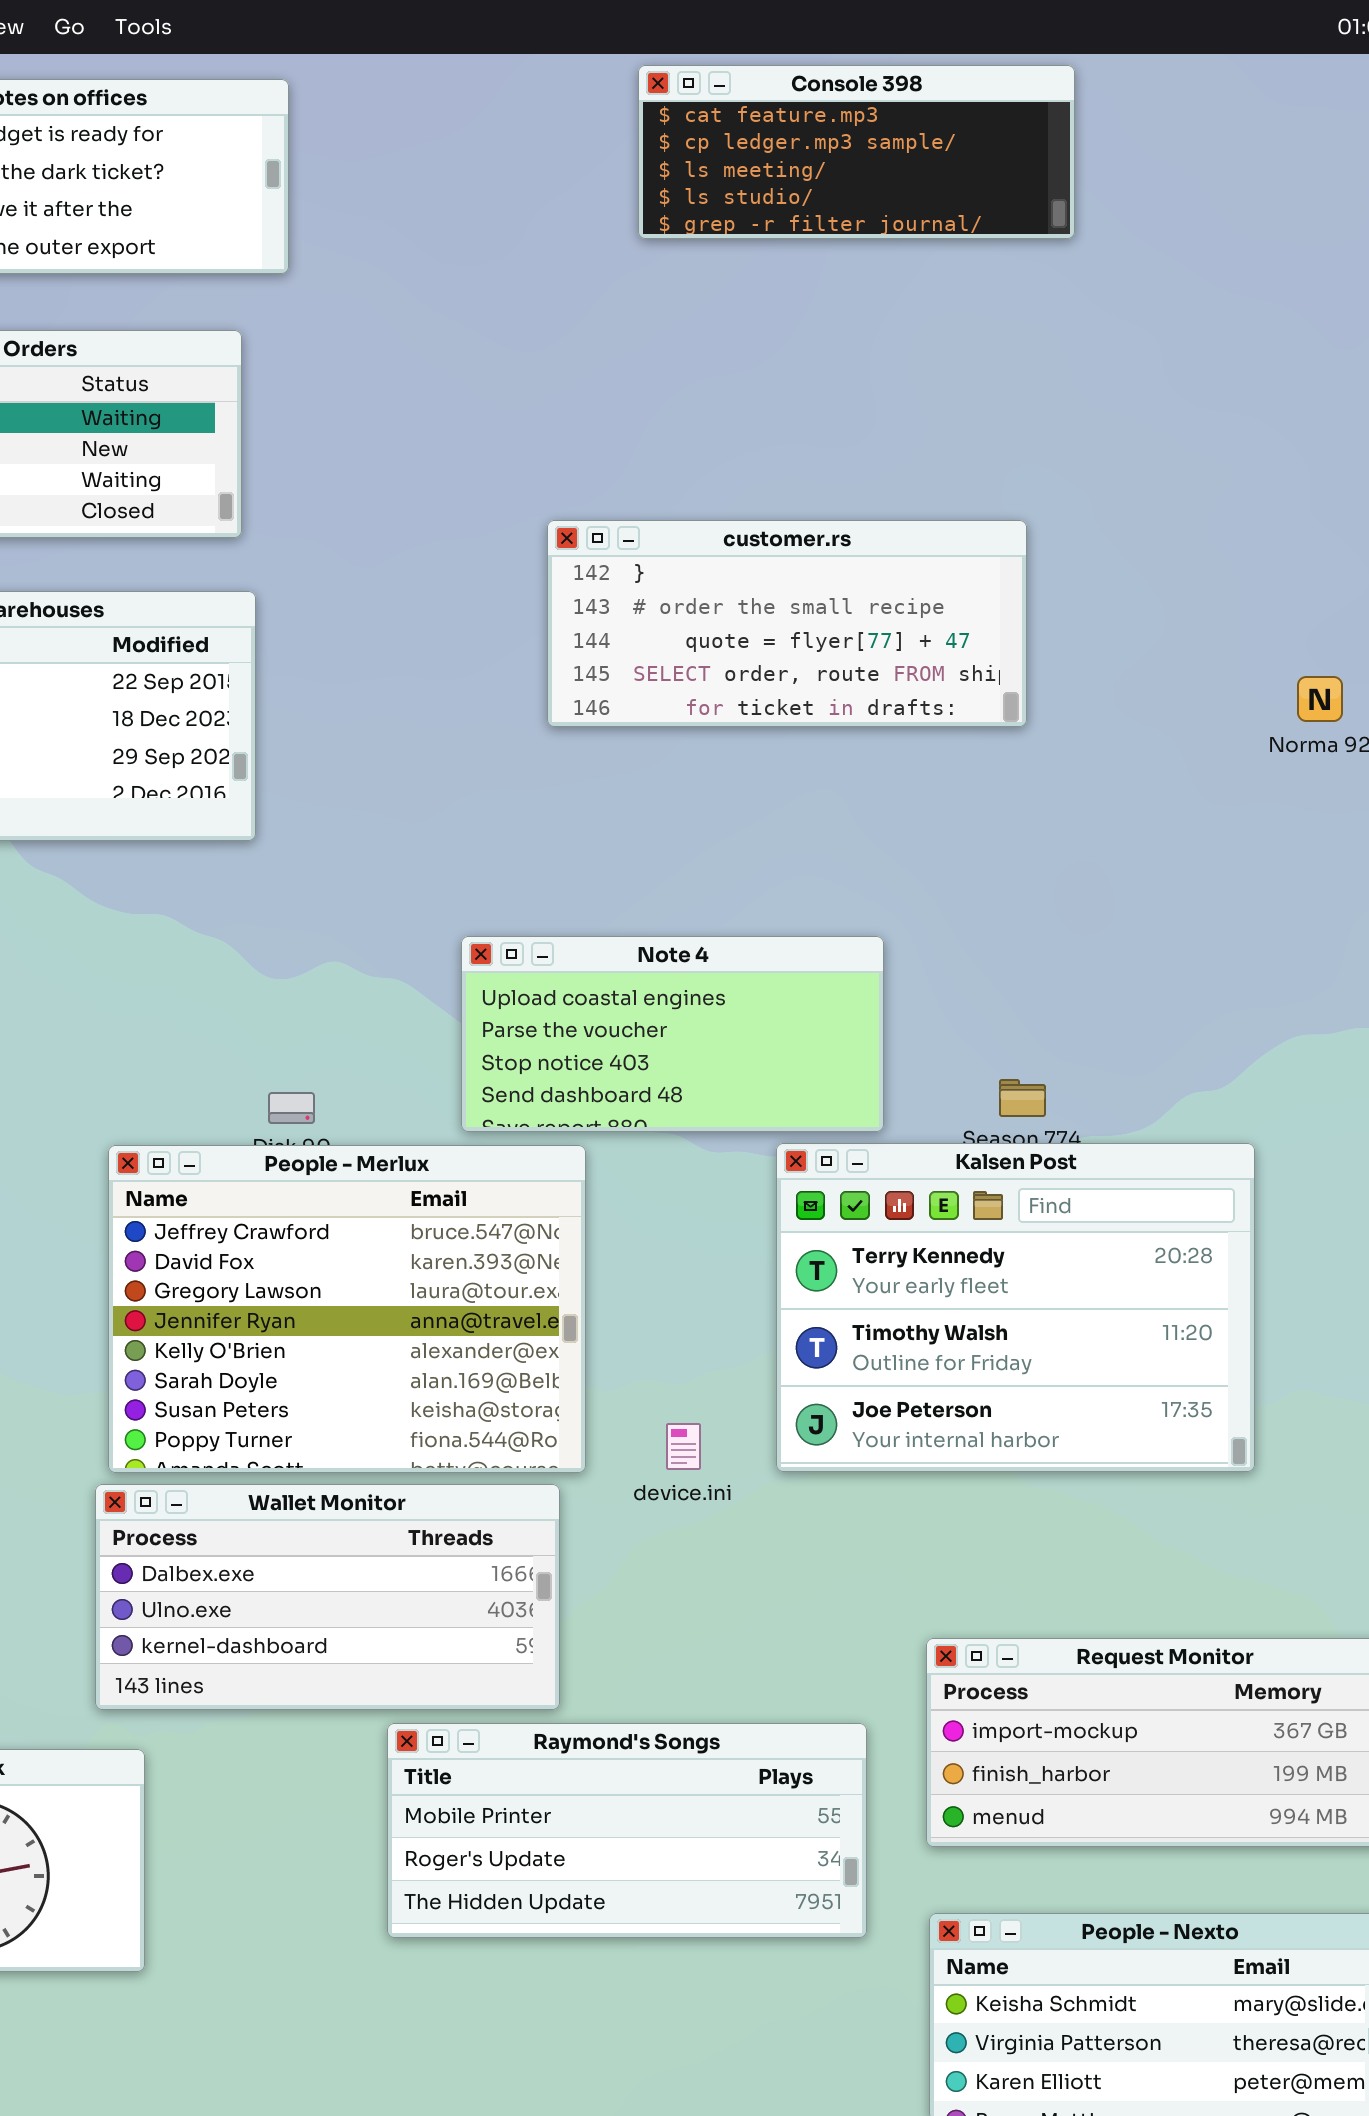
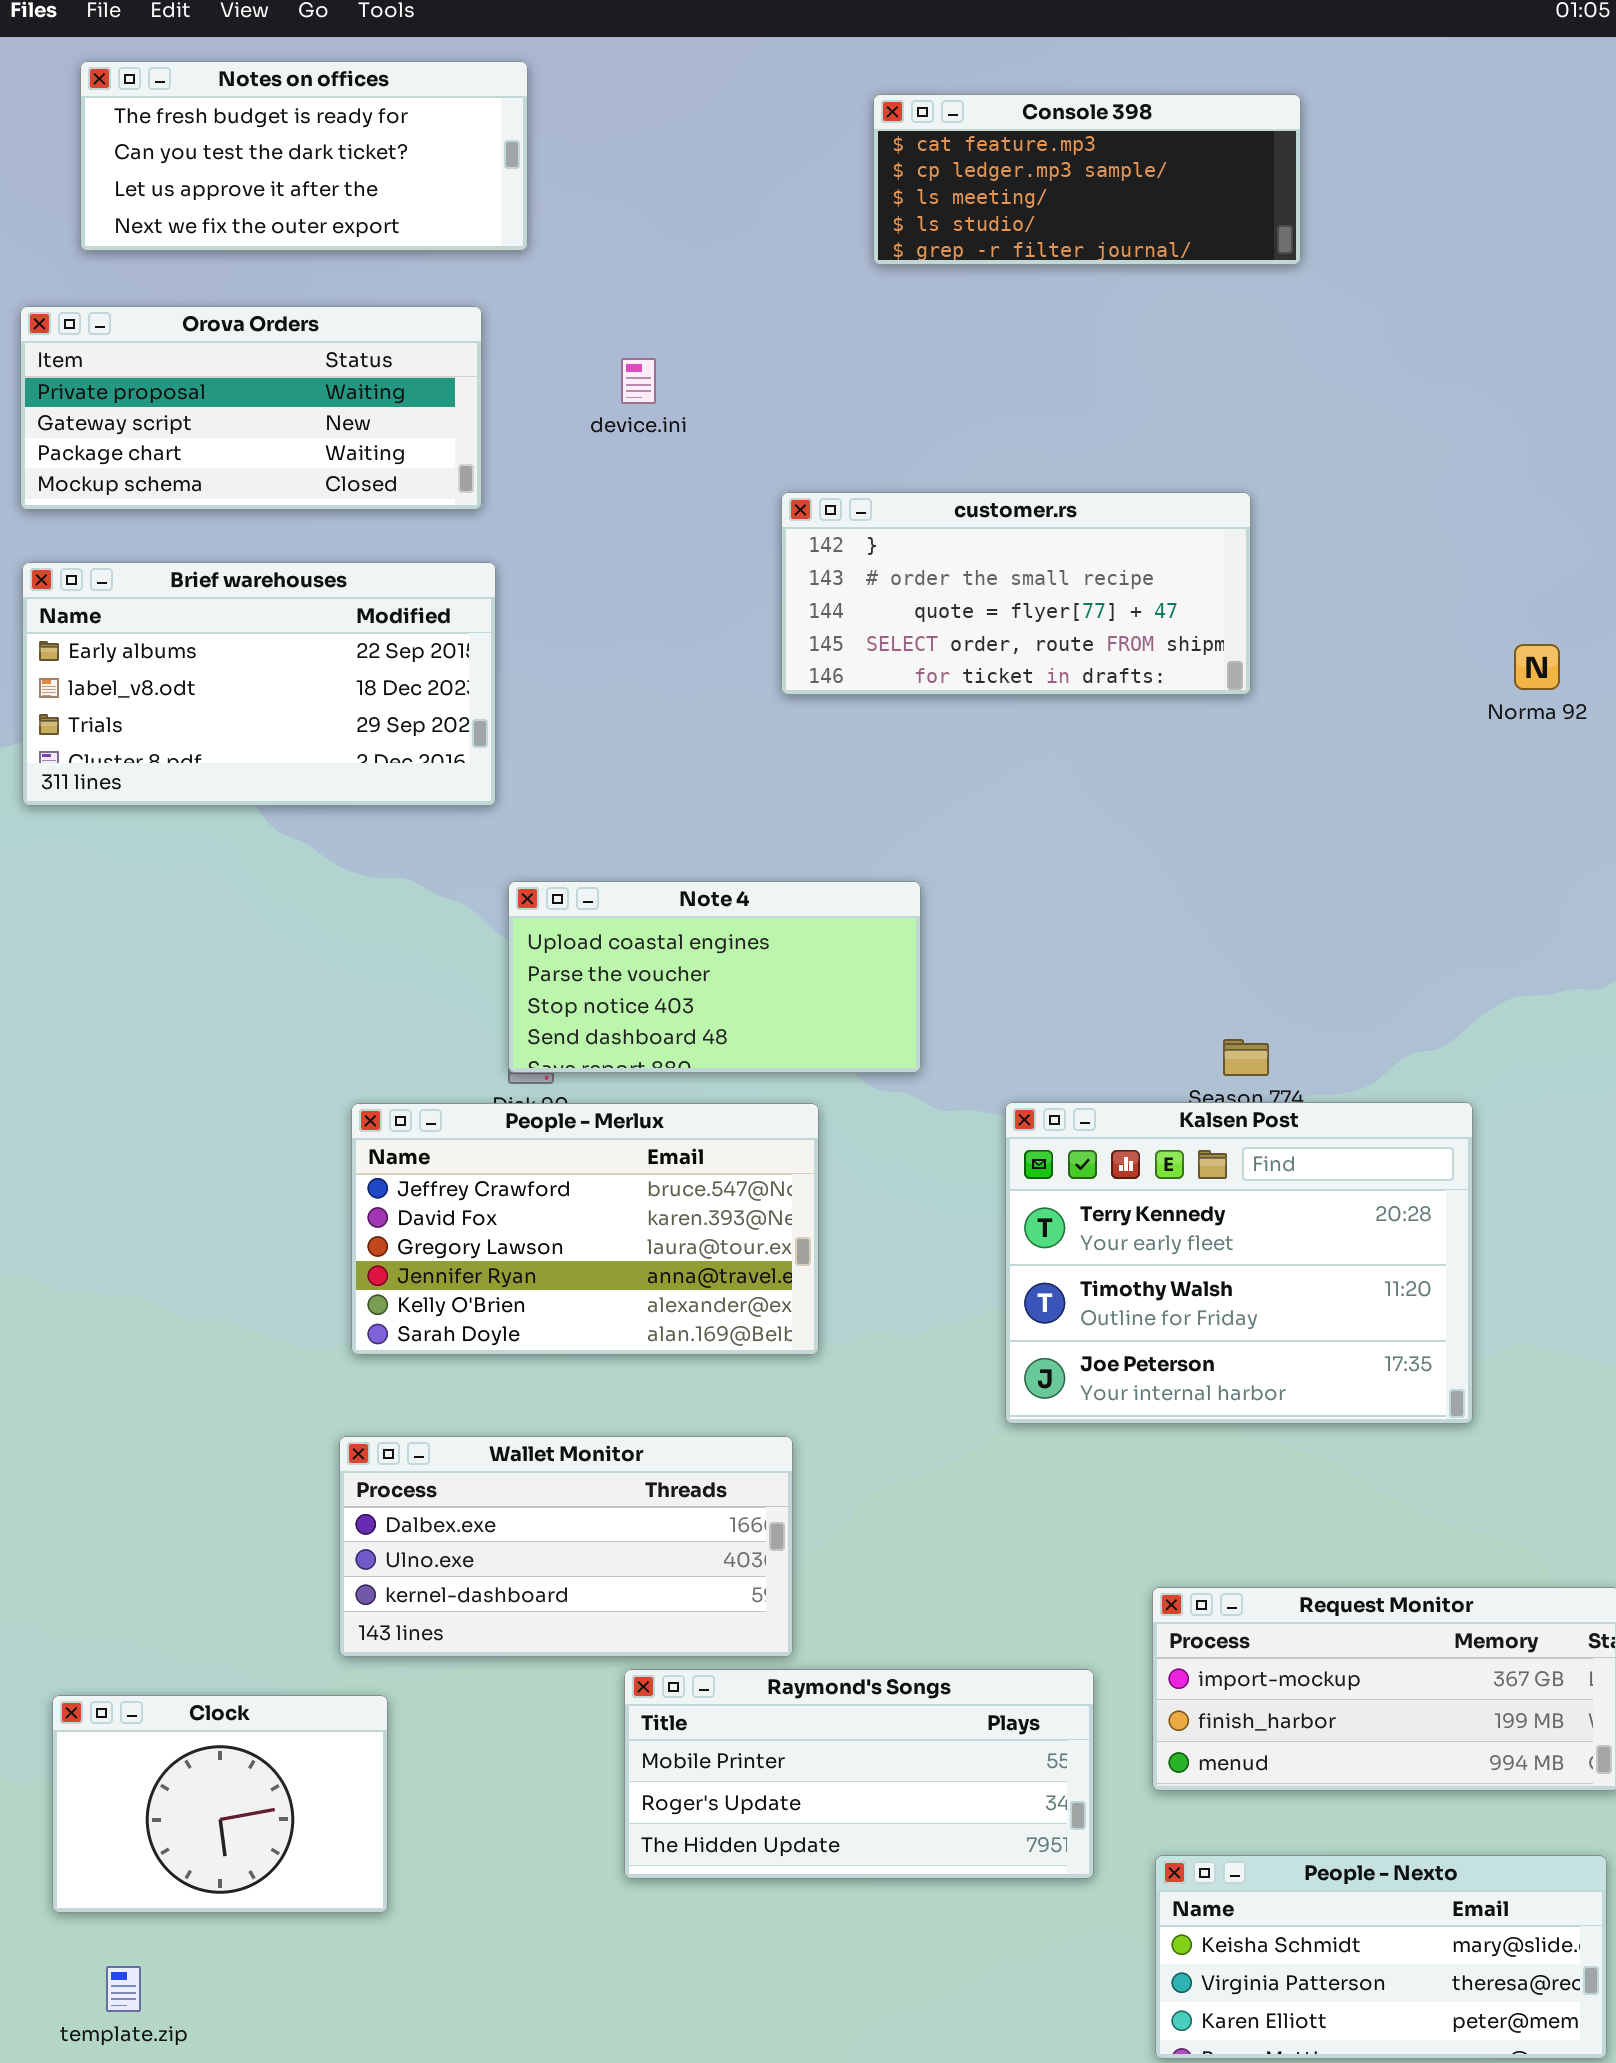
Console 398: [638,65,1075,239] -> [873,94,1301,265], moved
Note 4: [461,936,884,1132] -> [508,881,921,1073], moved
People - Merlux: [108,1145,586,1473] -> [351,1103,819,1355], resized
device.ini: [666,1423,701,1470] -> [621,358,656,404], moved

